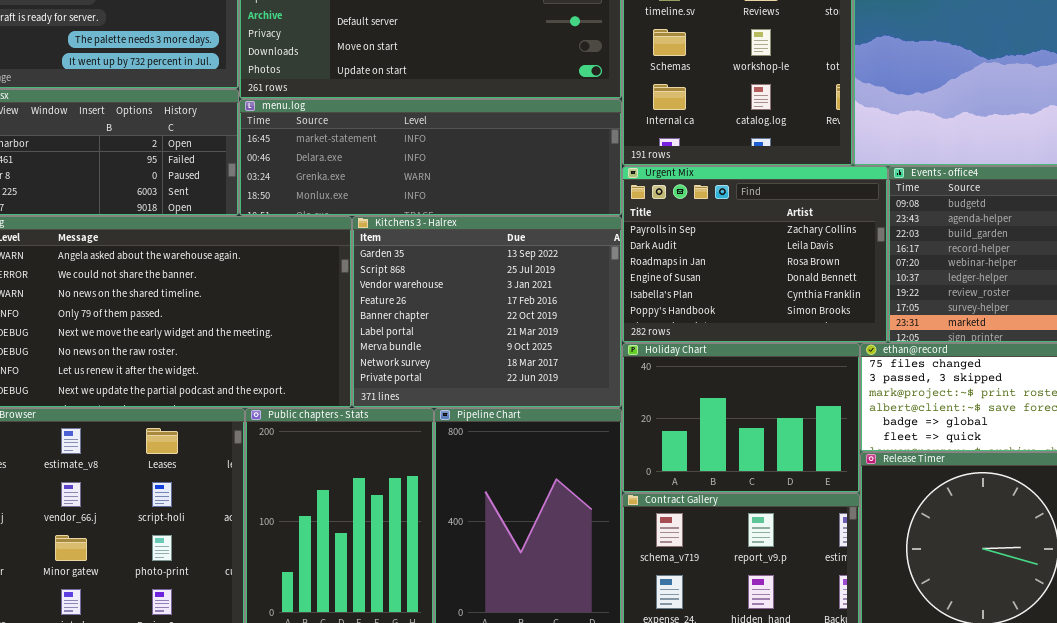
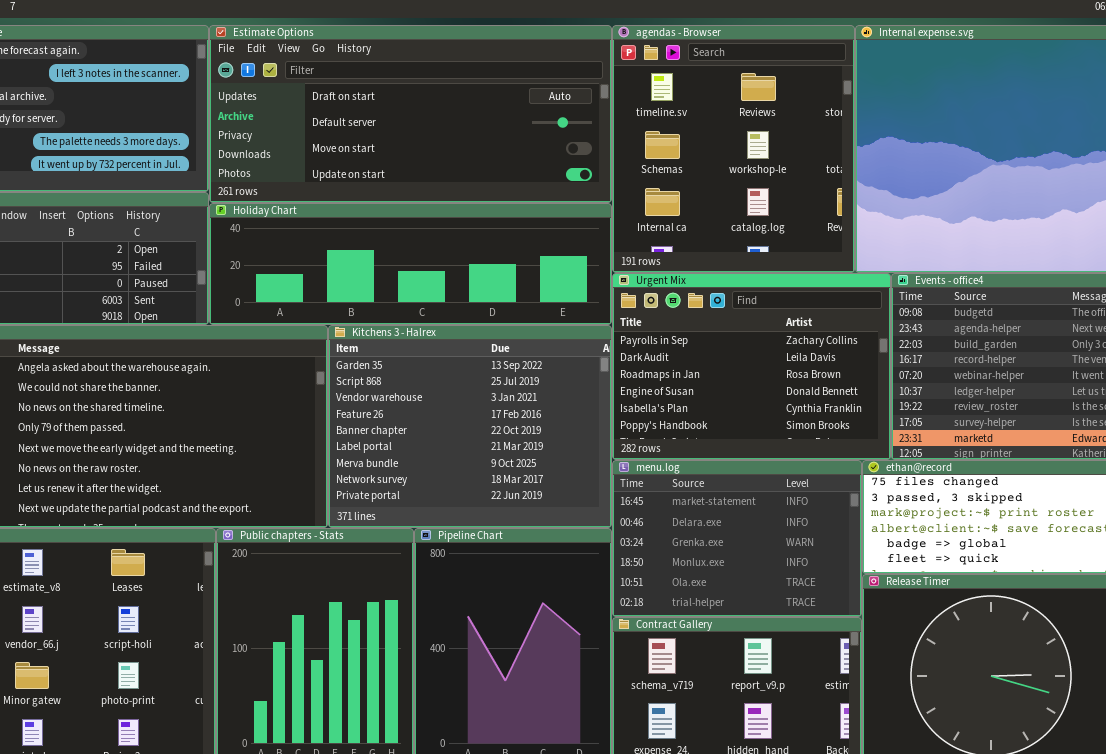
menu.log: [239,99,622,216] -> [612,460,862,617], moved, resized
Holiday Chart: [622,343,860,493] -> [209,203,612,325], moved, resized

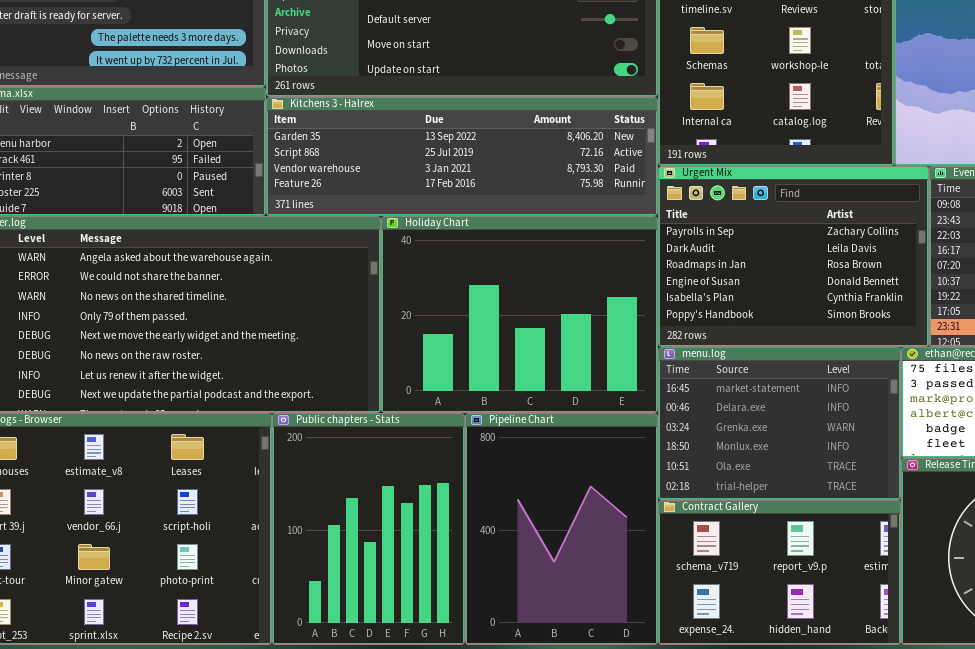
Holiday Chart: [209,203,612,325] -> [381,216,658,413], moved, resized
Kitchens 3 - Halrex: [328,325,612,528] -> [266,97,658,216], moved, resized

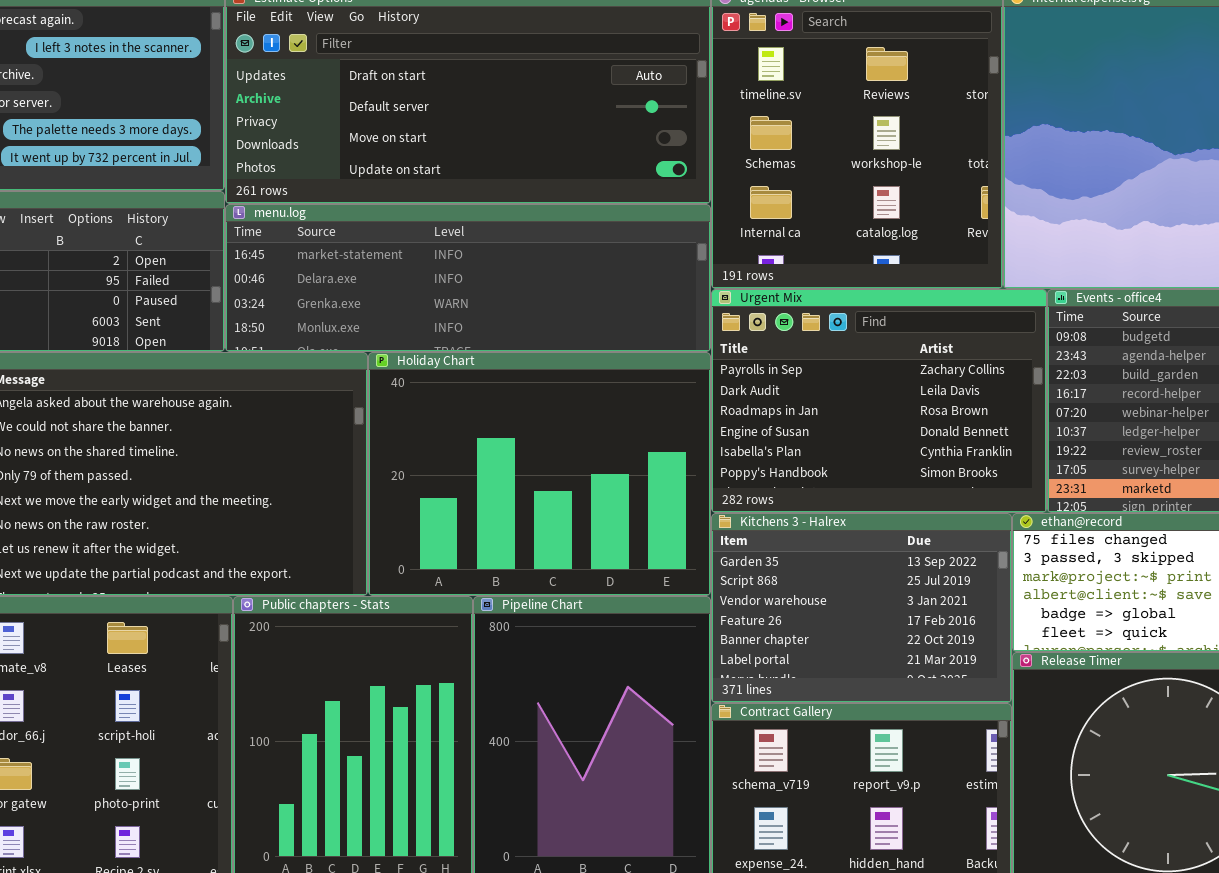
Kitchens 3 - Halrex: [266,97,658,216] -> [711,513,1012,703], moved, resized
menu.log: [658,347,901,500] -> [225,204,711,352], moved, resized

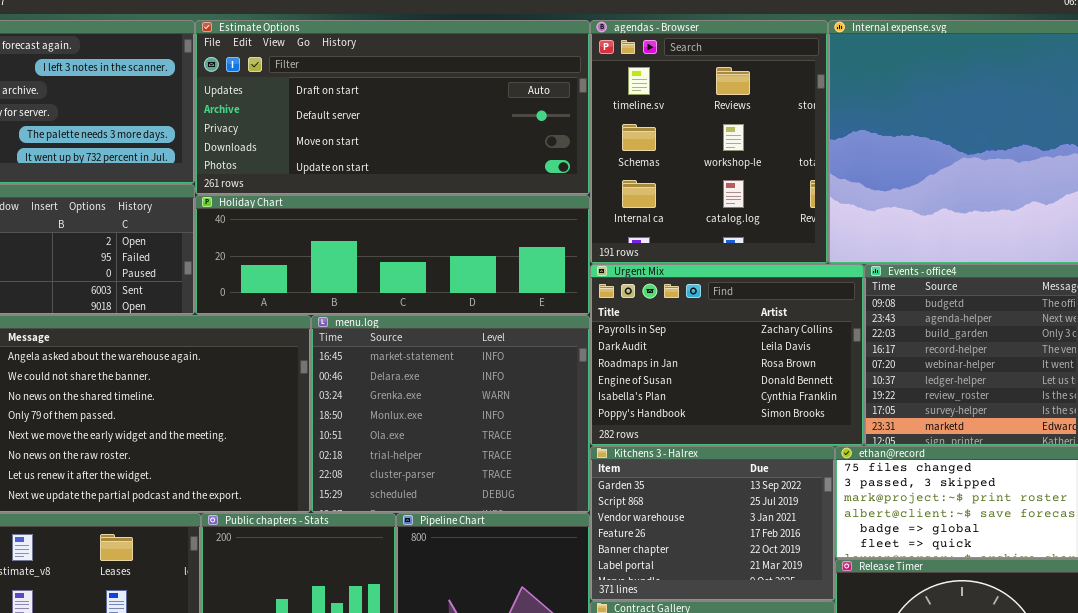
menu.log: [225,204,711,352] -> [311,315,590,513], moved, resized
Holiday Chart: [368,352,711,596] -> [195,195,590,315], moved, resized

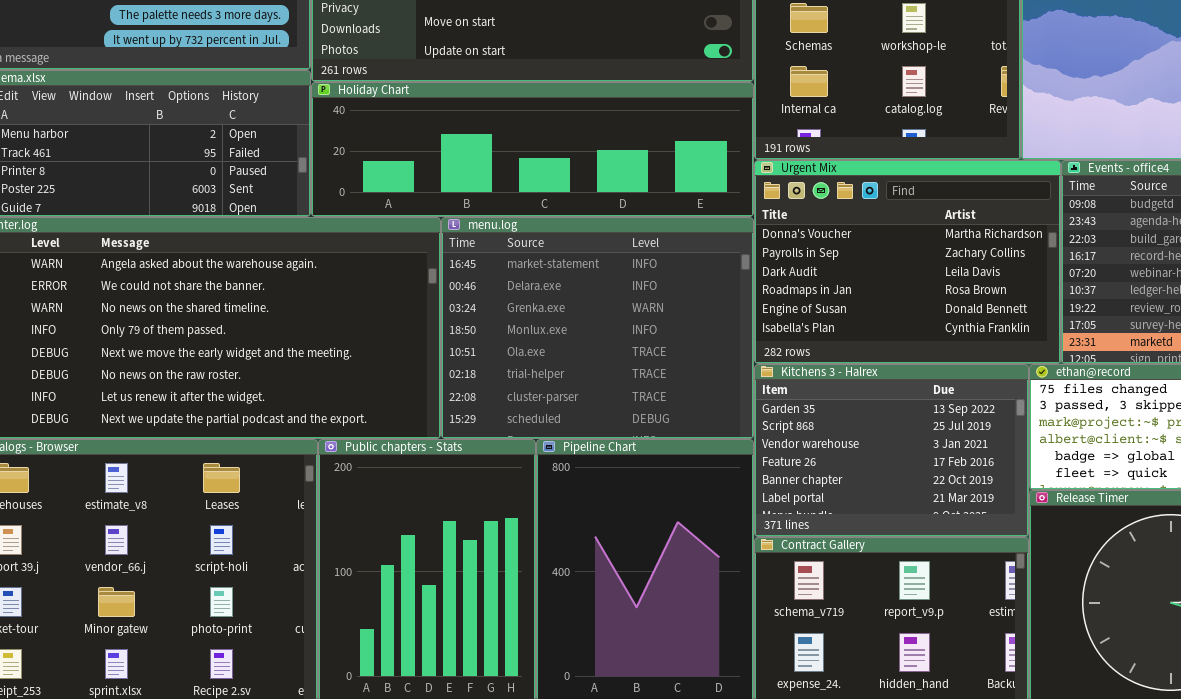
Urgent Mix: [590,264,864,446] -> [754,160,1061,364], scrolled up 1 row

